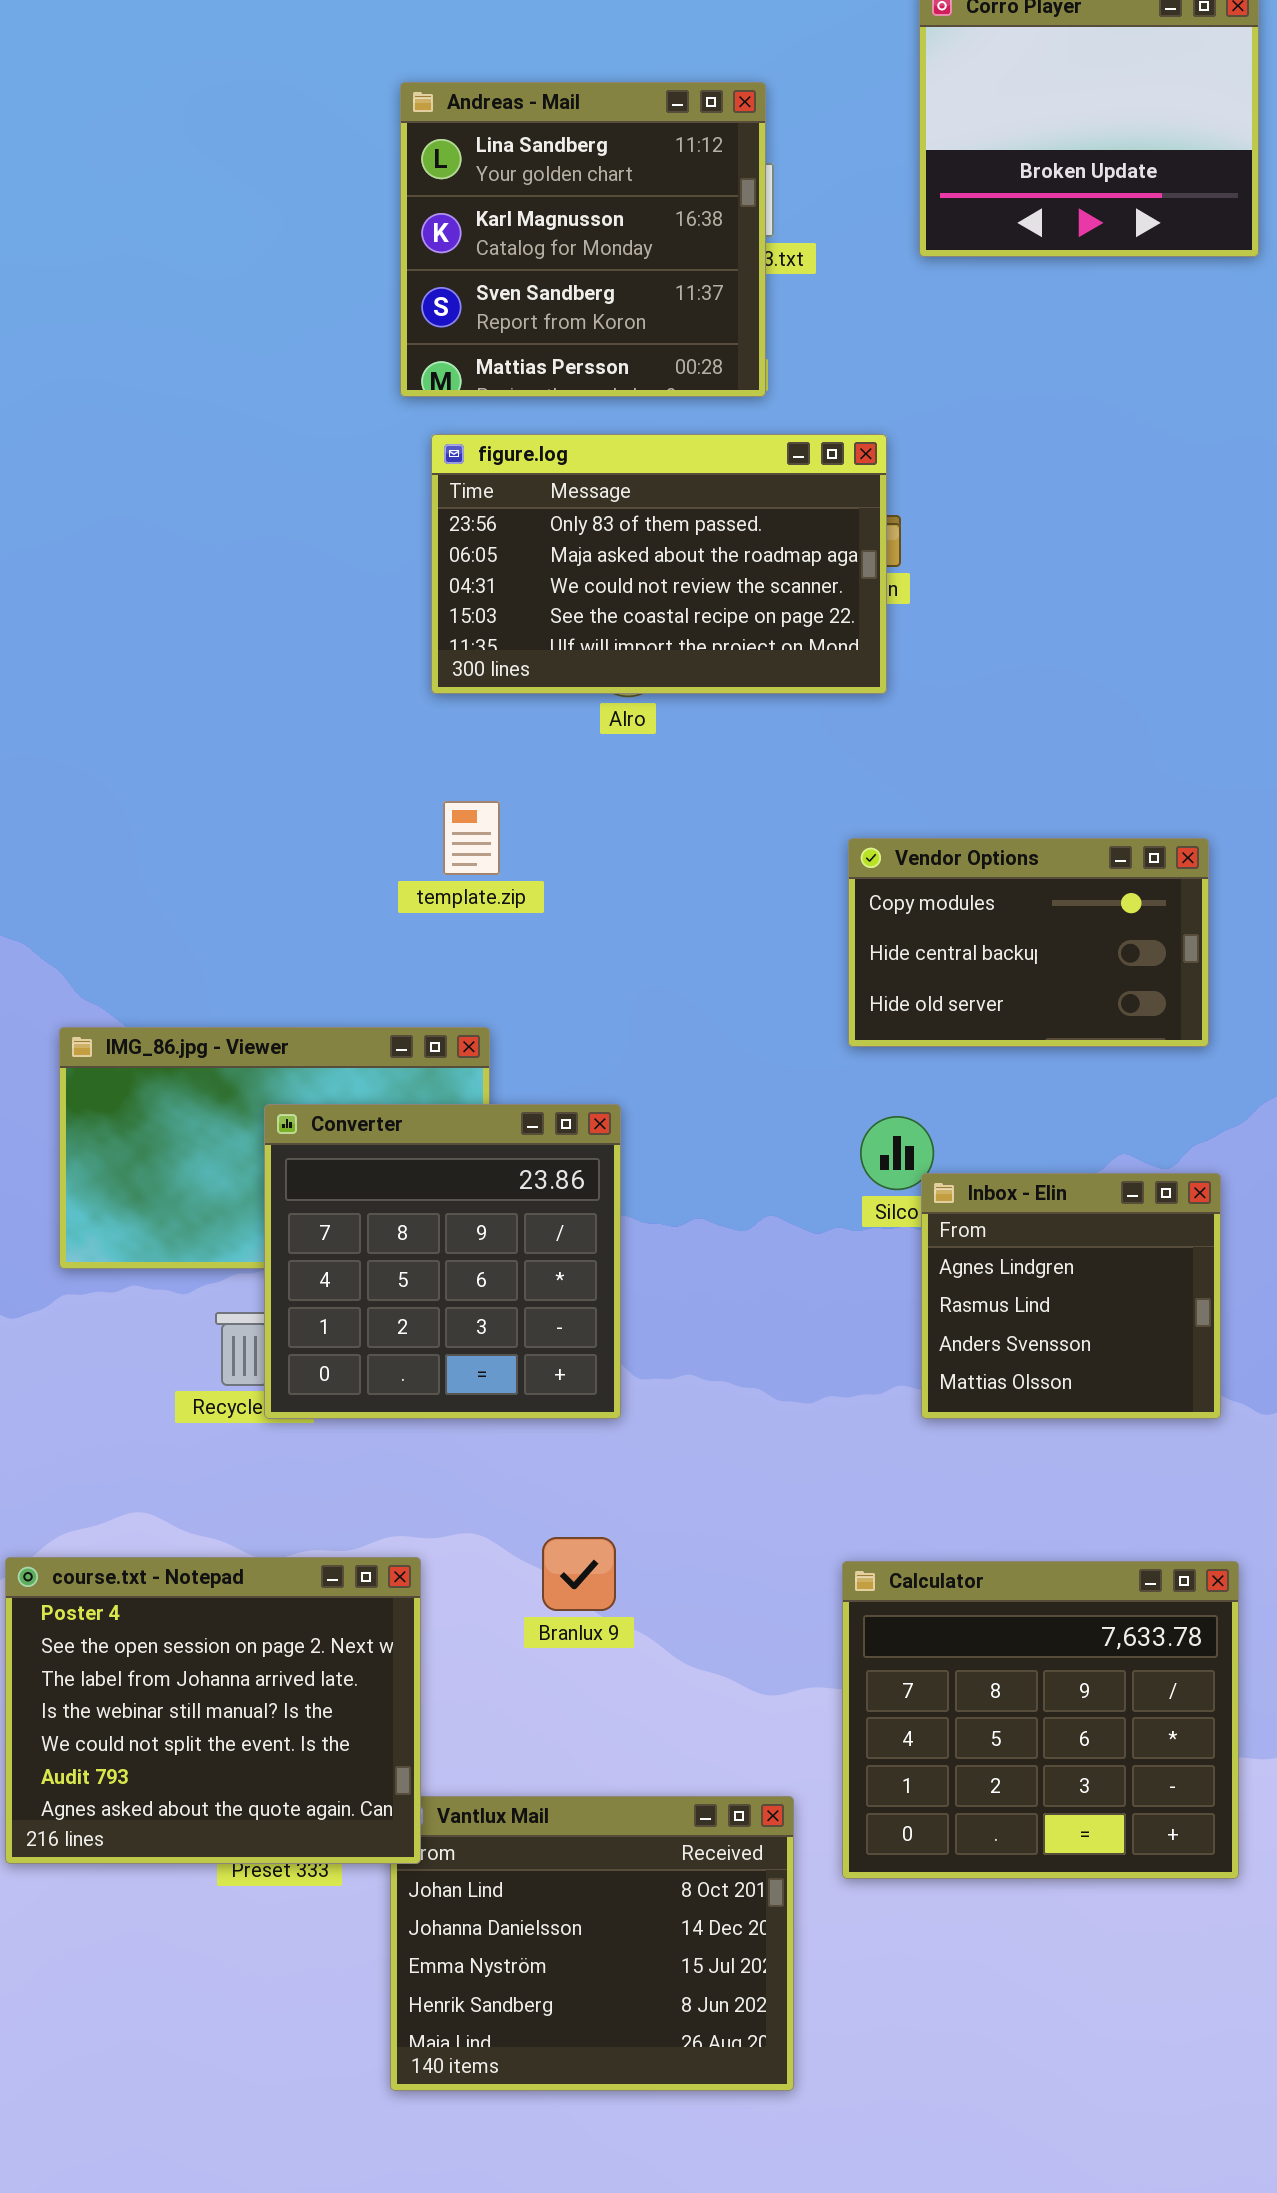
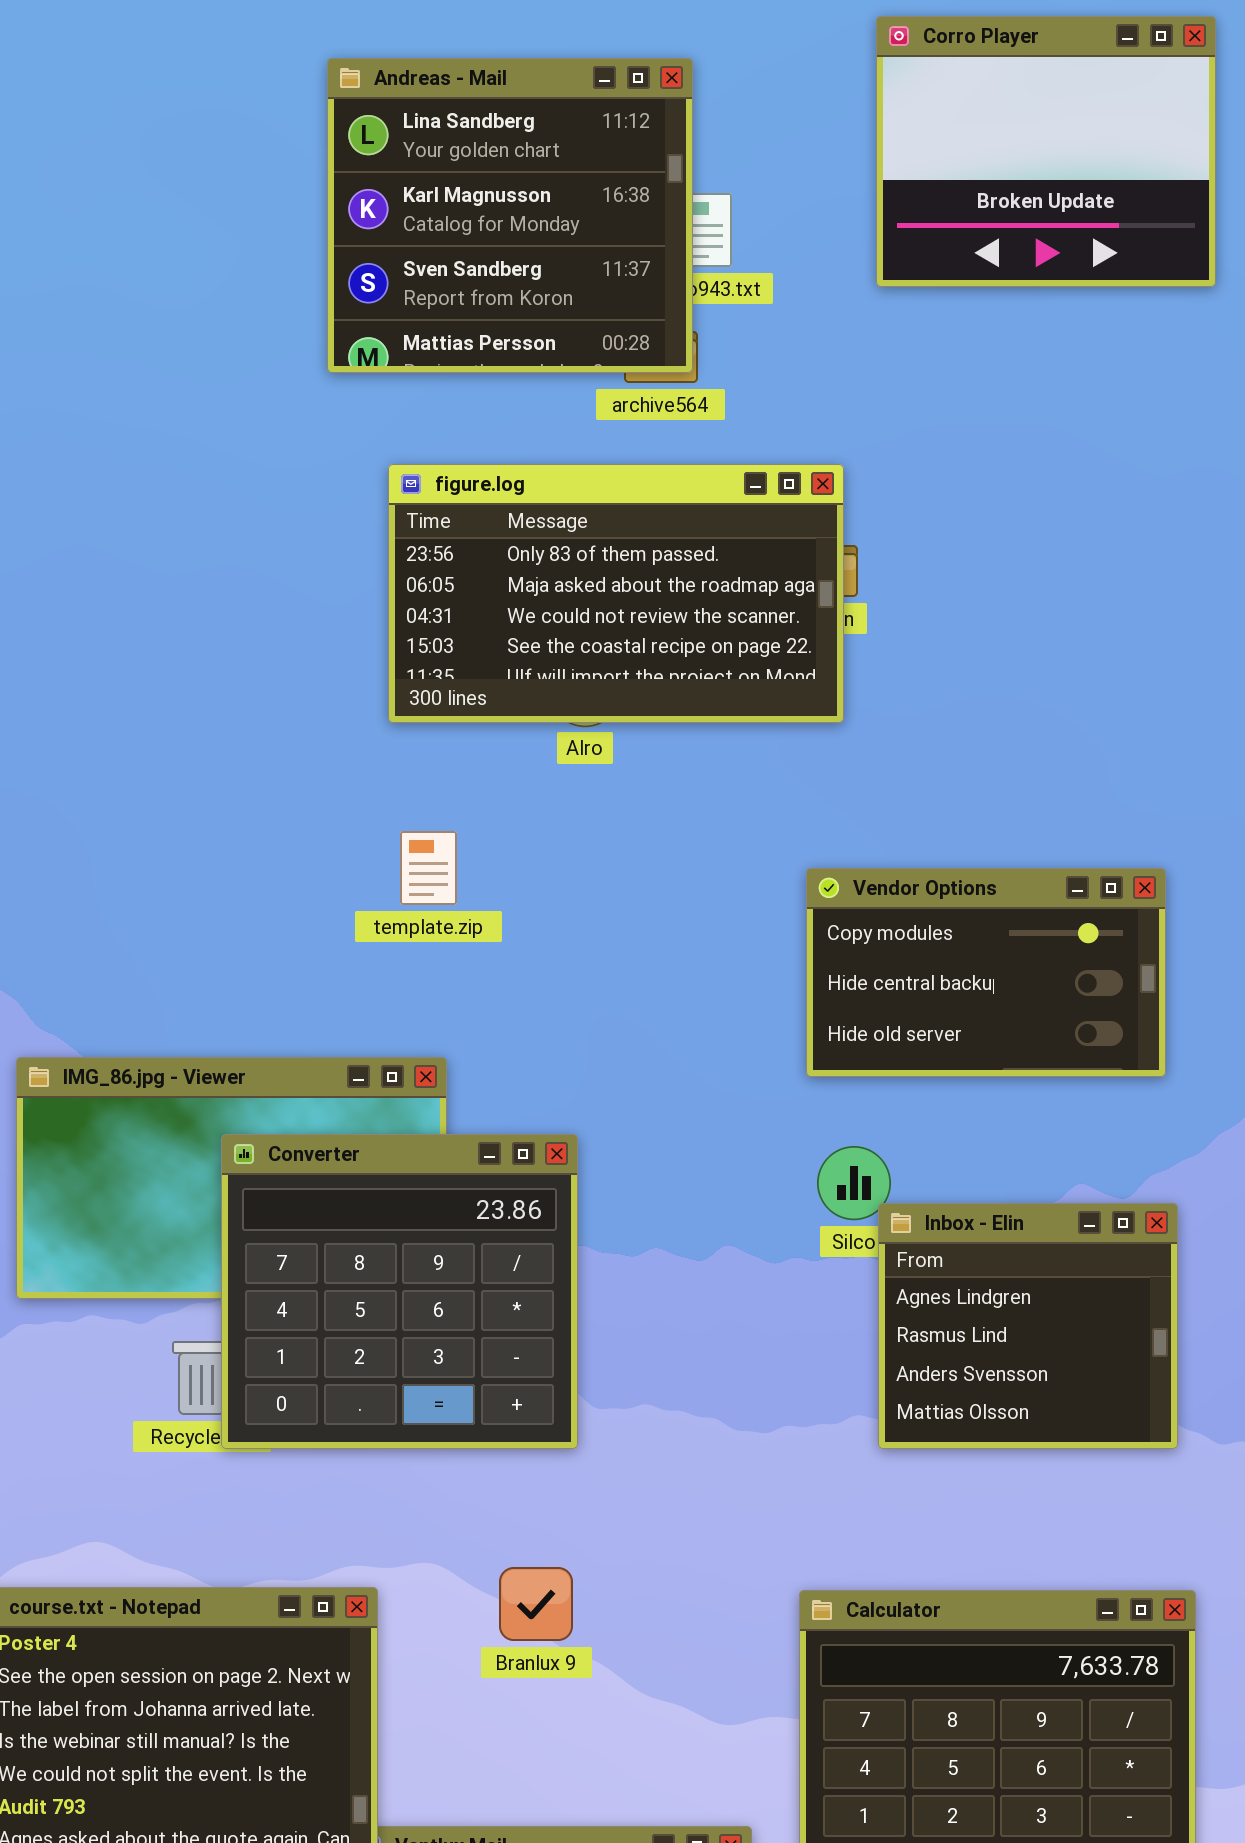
Andreas - Mail: [400,82,766,397] -> [327,58,693,373], moved

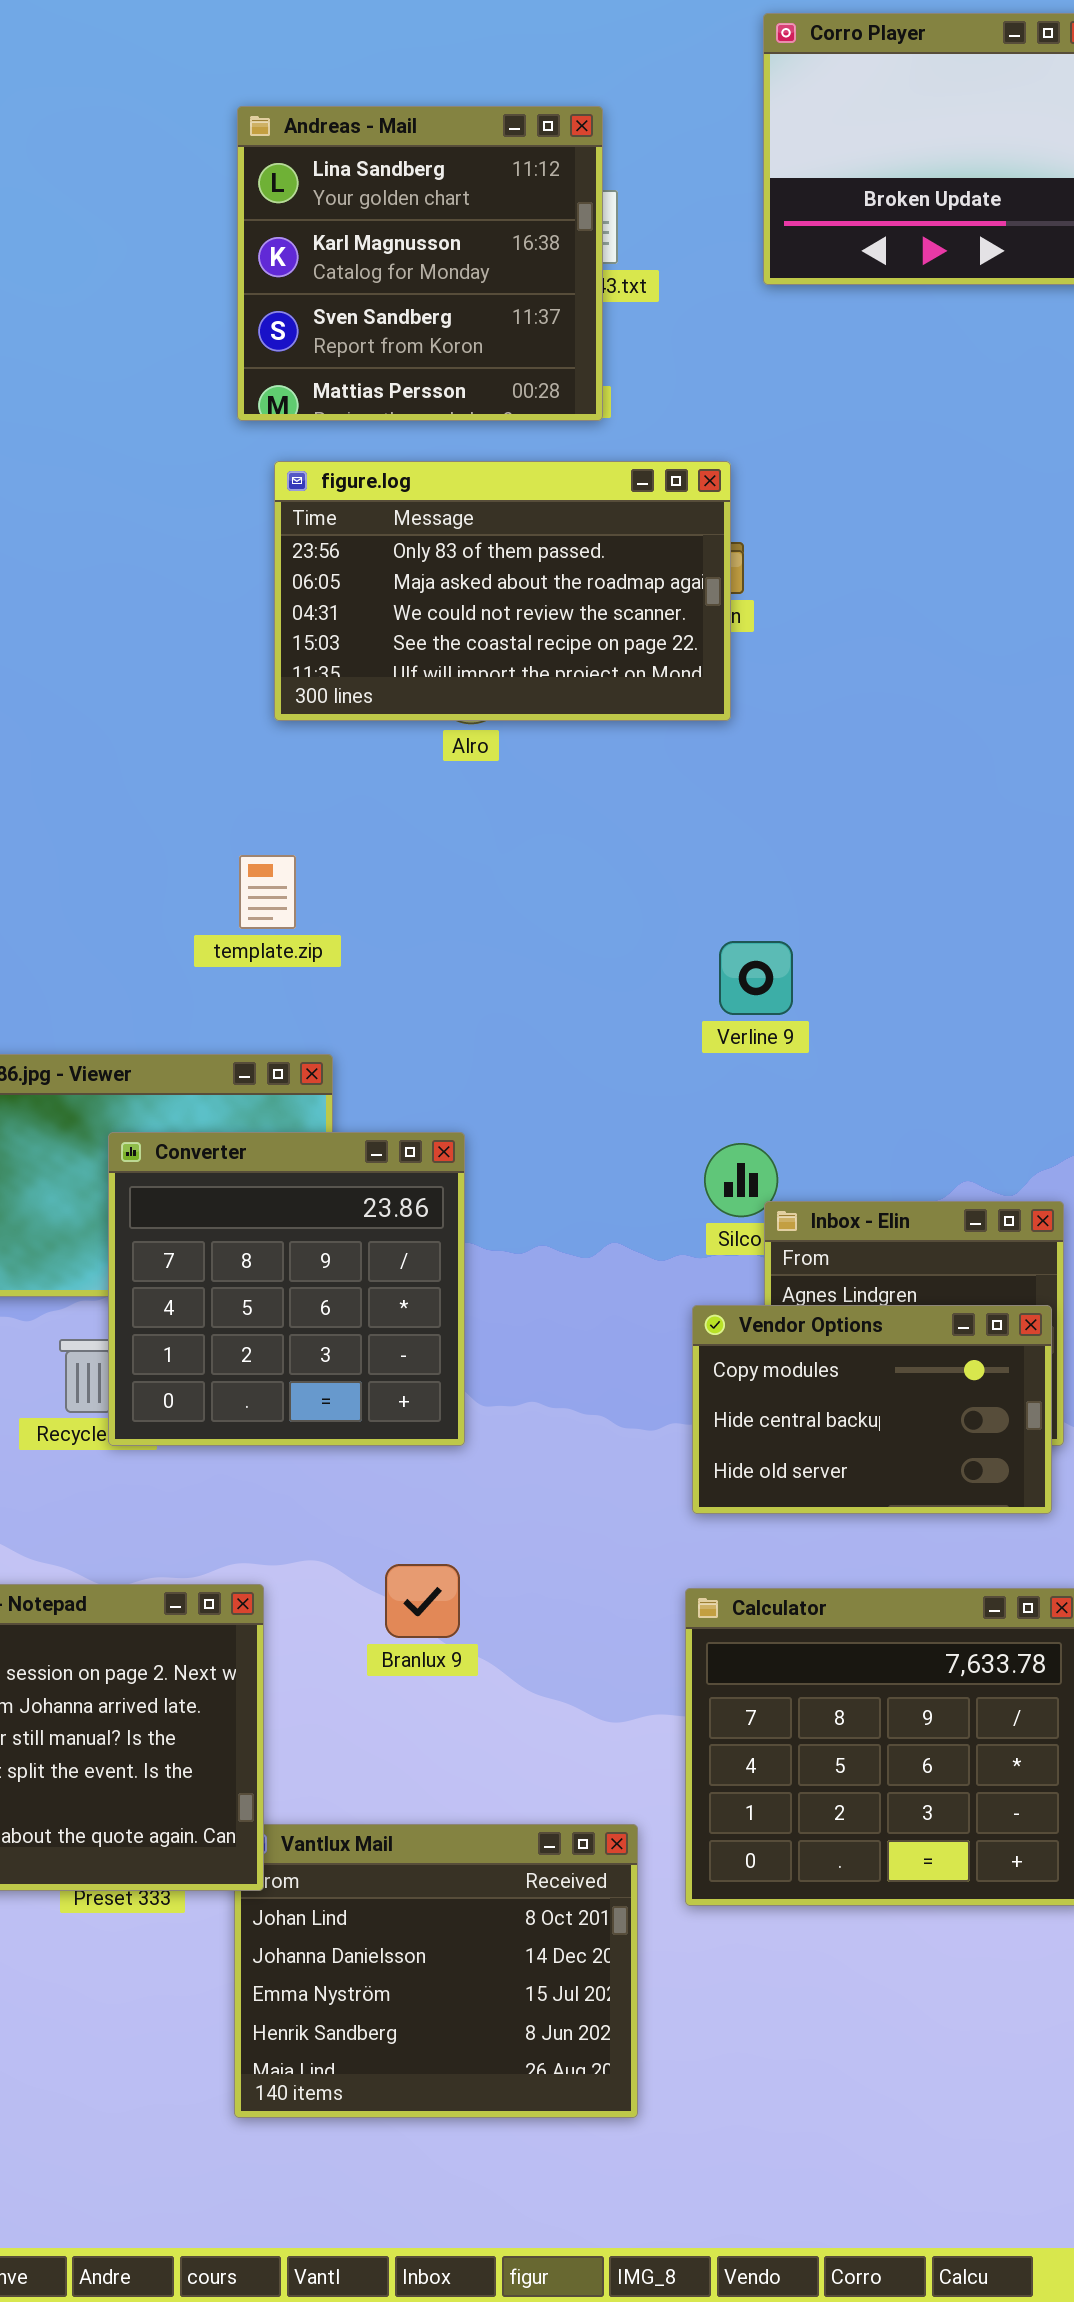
Andreas - Mail: [327,58,693,373] -> [237,106,603,421], moved
template.zip: [400,831,457,905] -> [239,855,296,929], moved
Vendor Options: [806,868,1166,1077] -> [692,1305,1052,1514], moved

